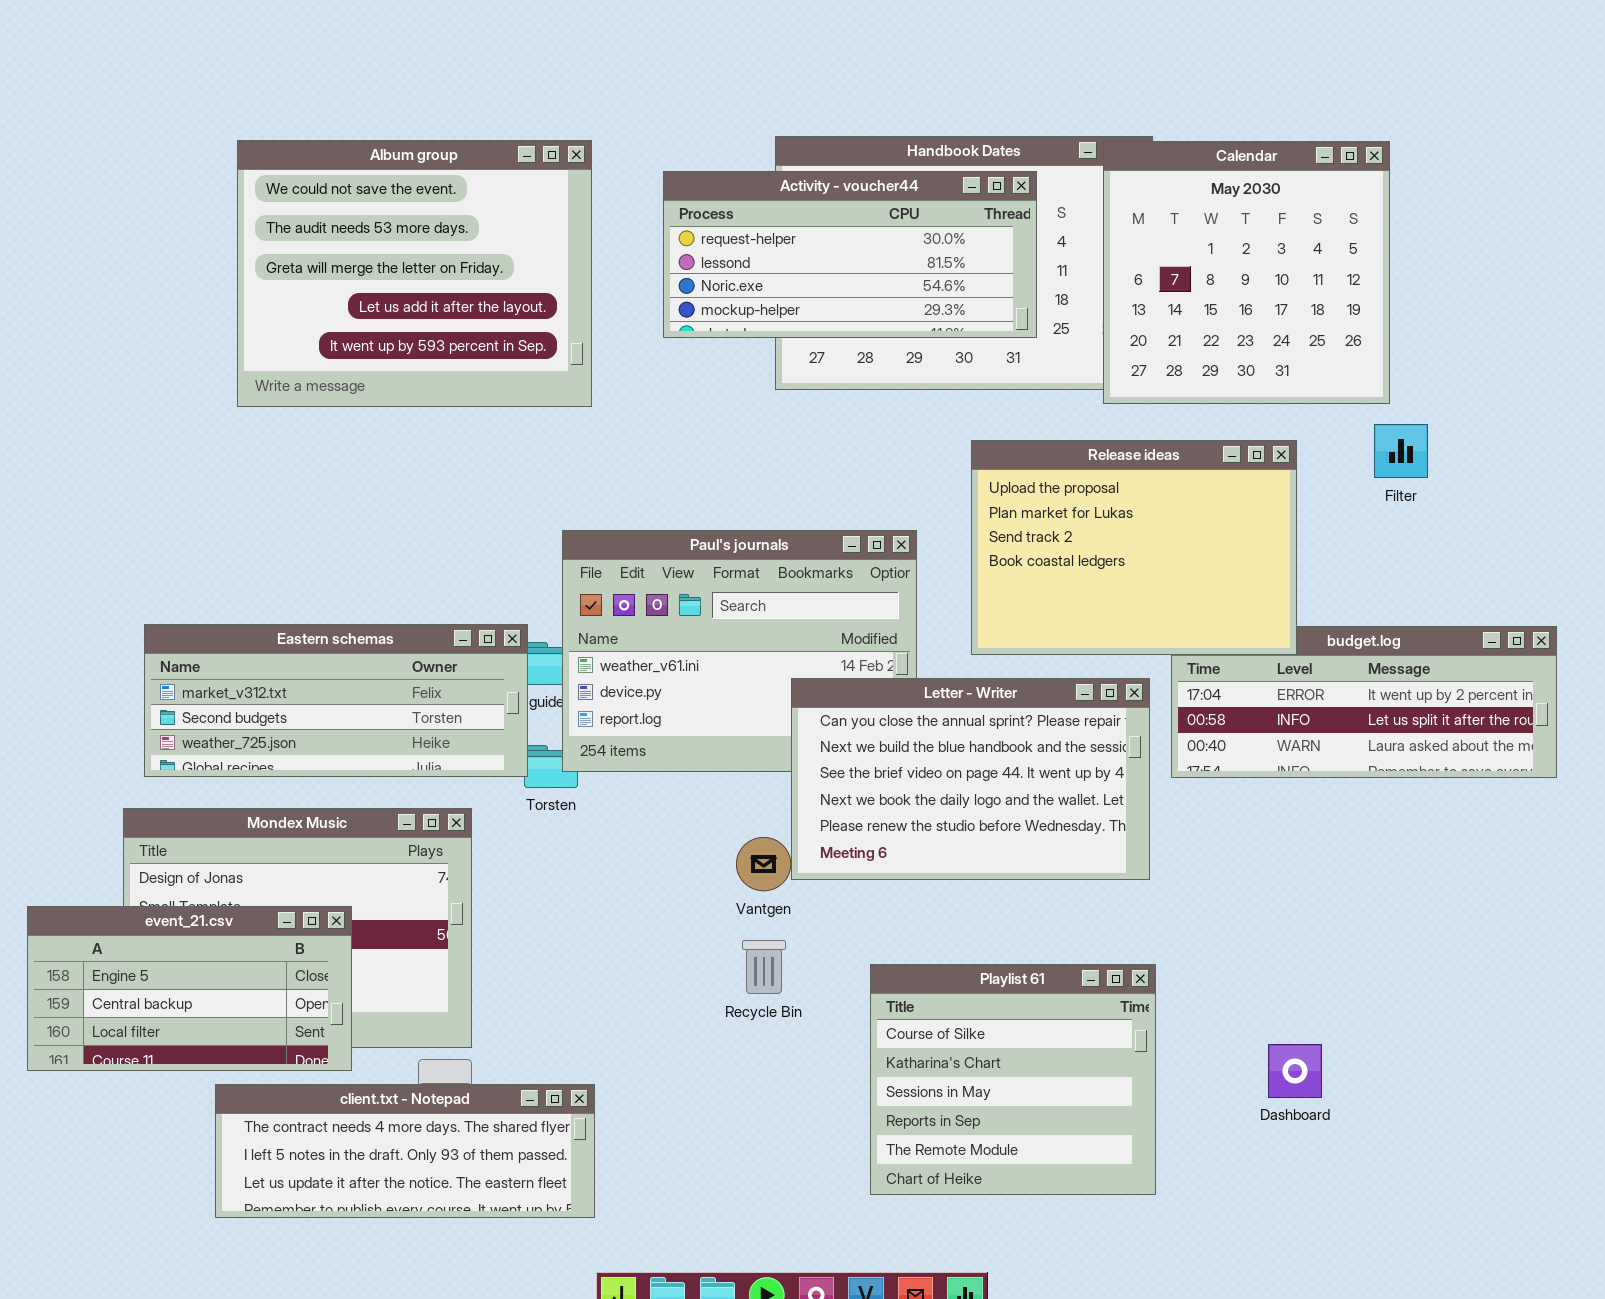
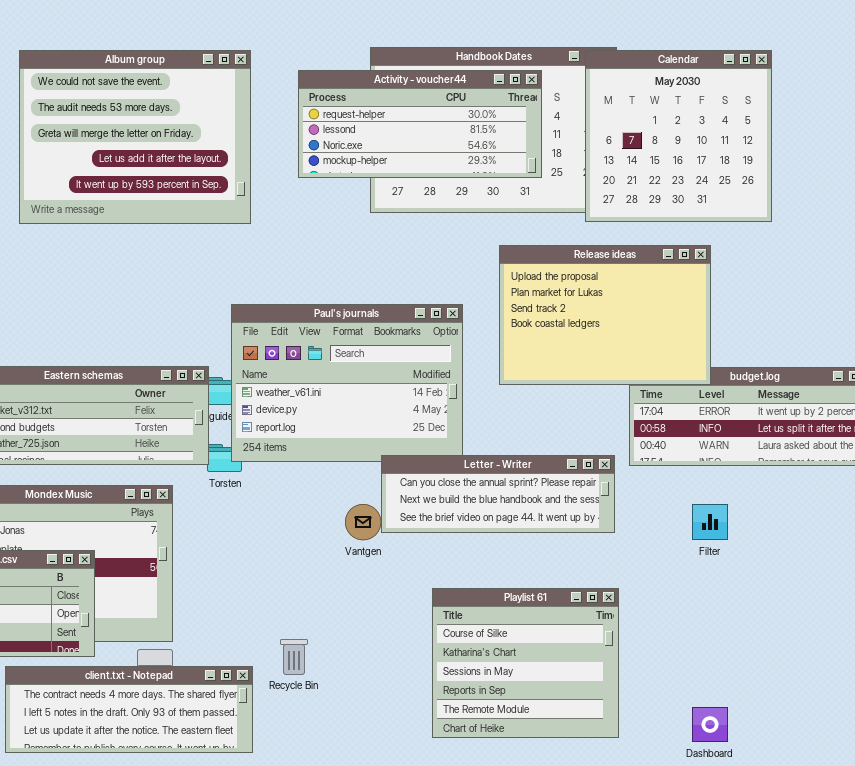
Filter: [1374,424,1428,478] -> [692,504,728,540], moved
Letter - Writer: [791,678,1150,880] -> [381,455,615,533], resized
Recycle Bin: [742,940,786,994] -> [280,639,308,675], moved
Dashboard: [1268,1044,1322,1098] -> [692,707,728,742], moved

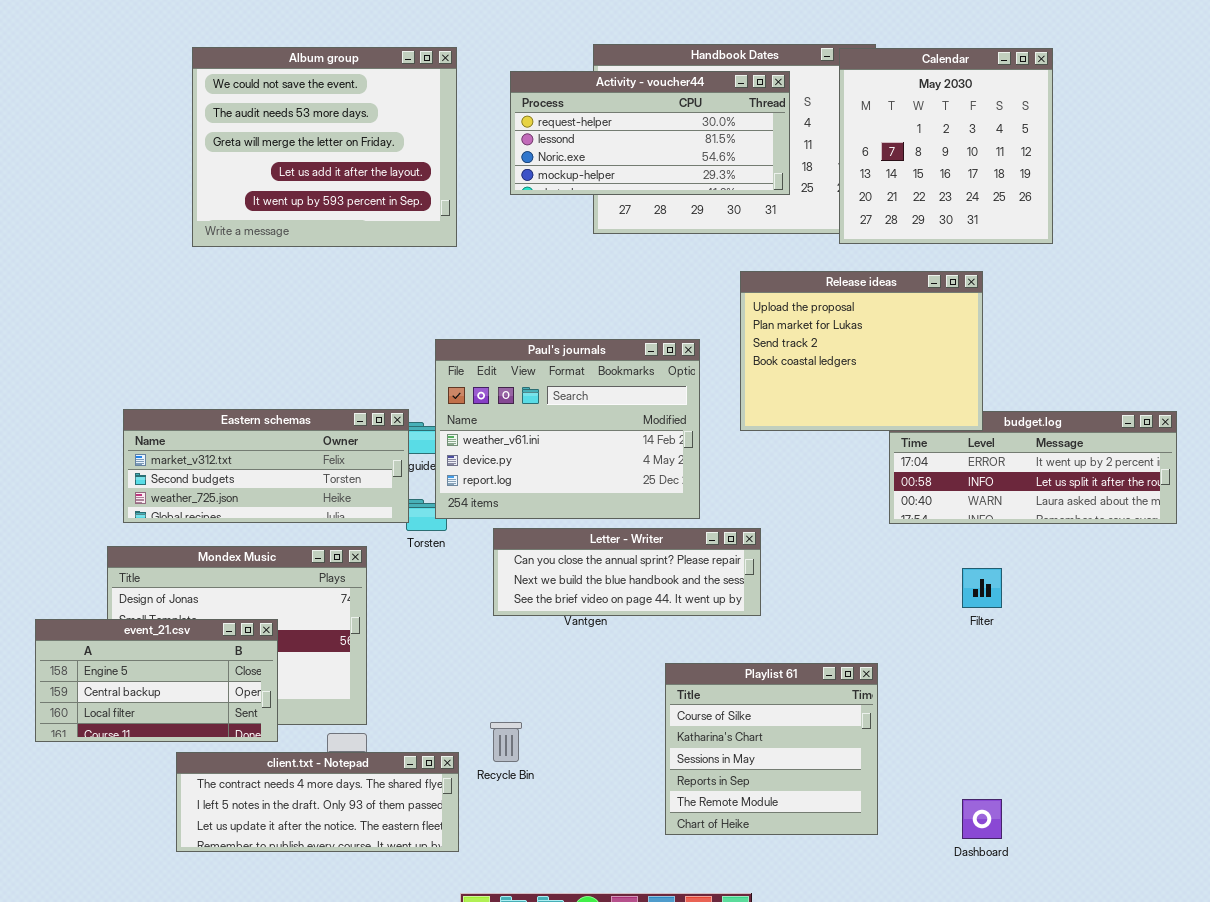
Letter - Writer: [381,455,615,533] -> [493,528,761,616], moved

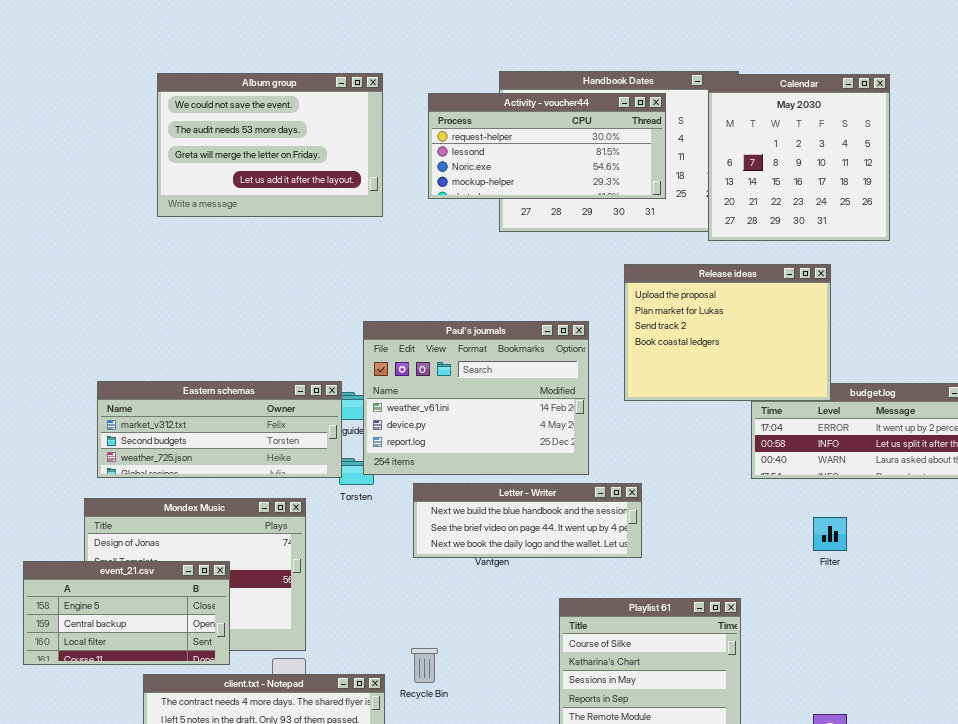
Album group: [192,47,457,247] -> [157,73,383,217], resized
Letter - Writer: [493,528,761,616] -> [413,483,642,558], scrolled down 1 row

